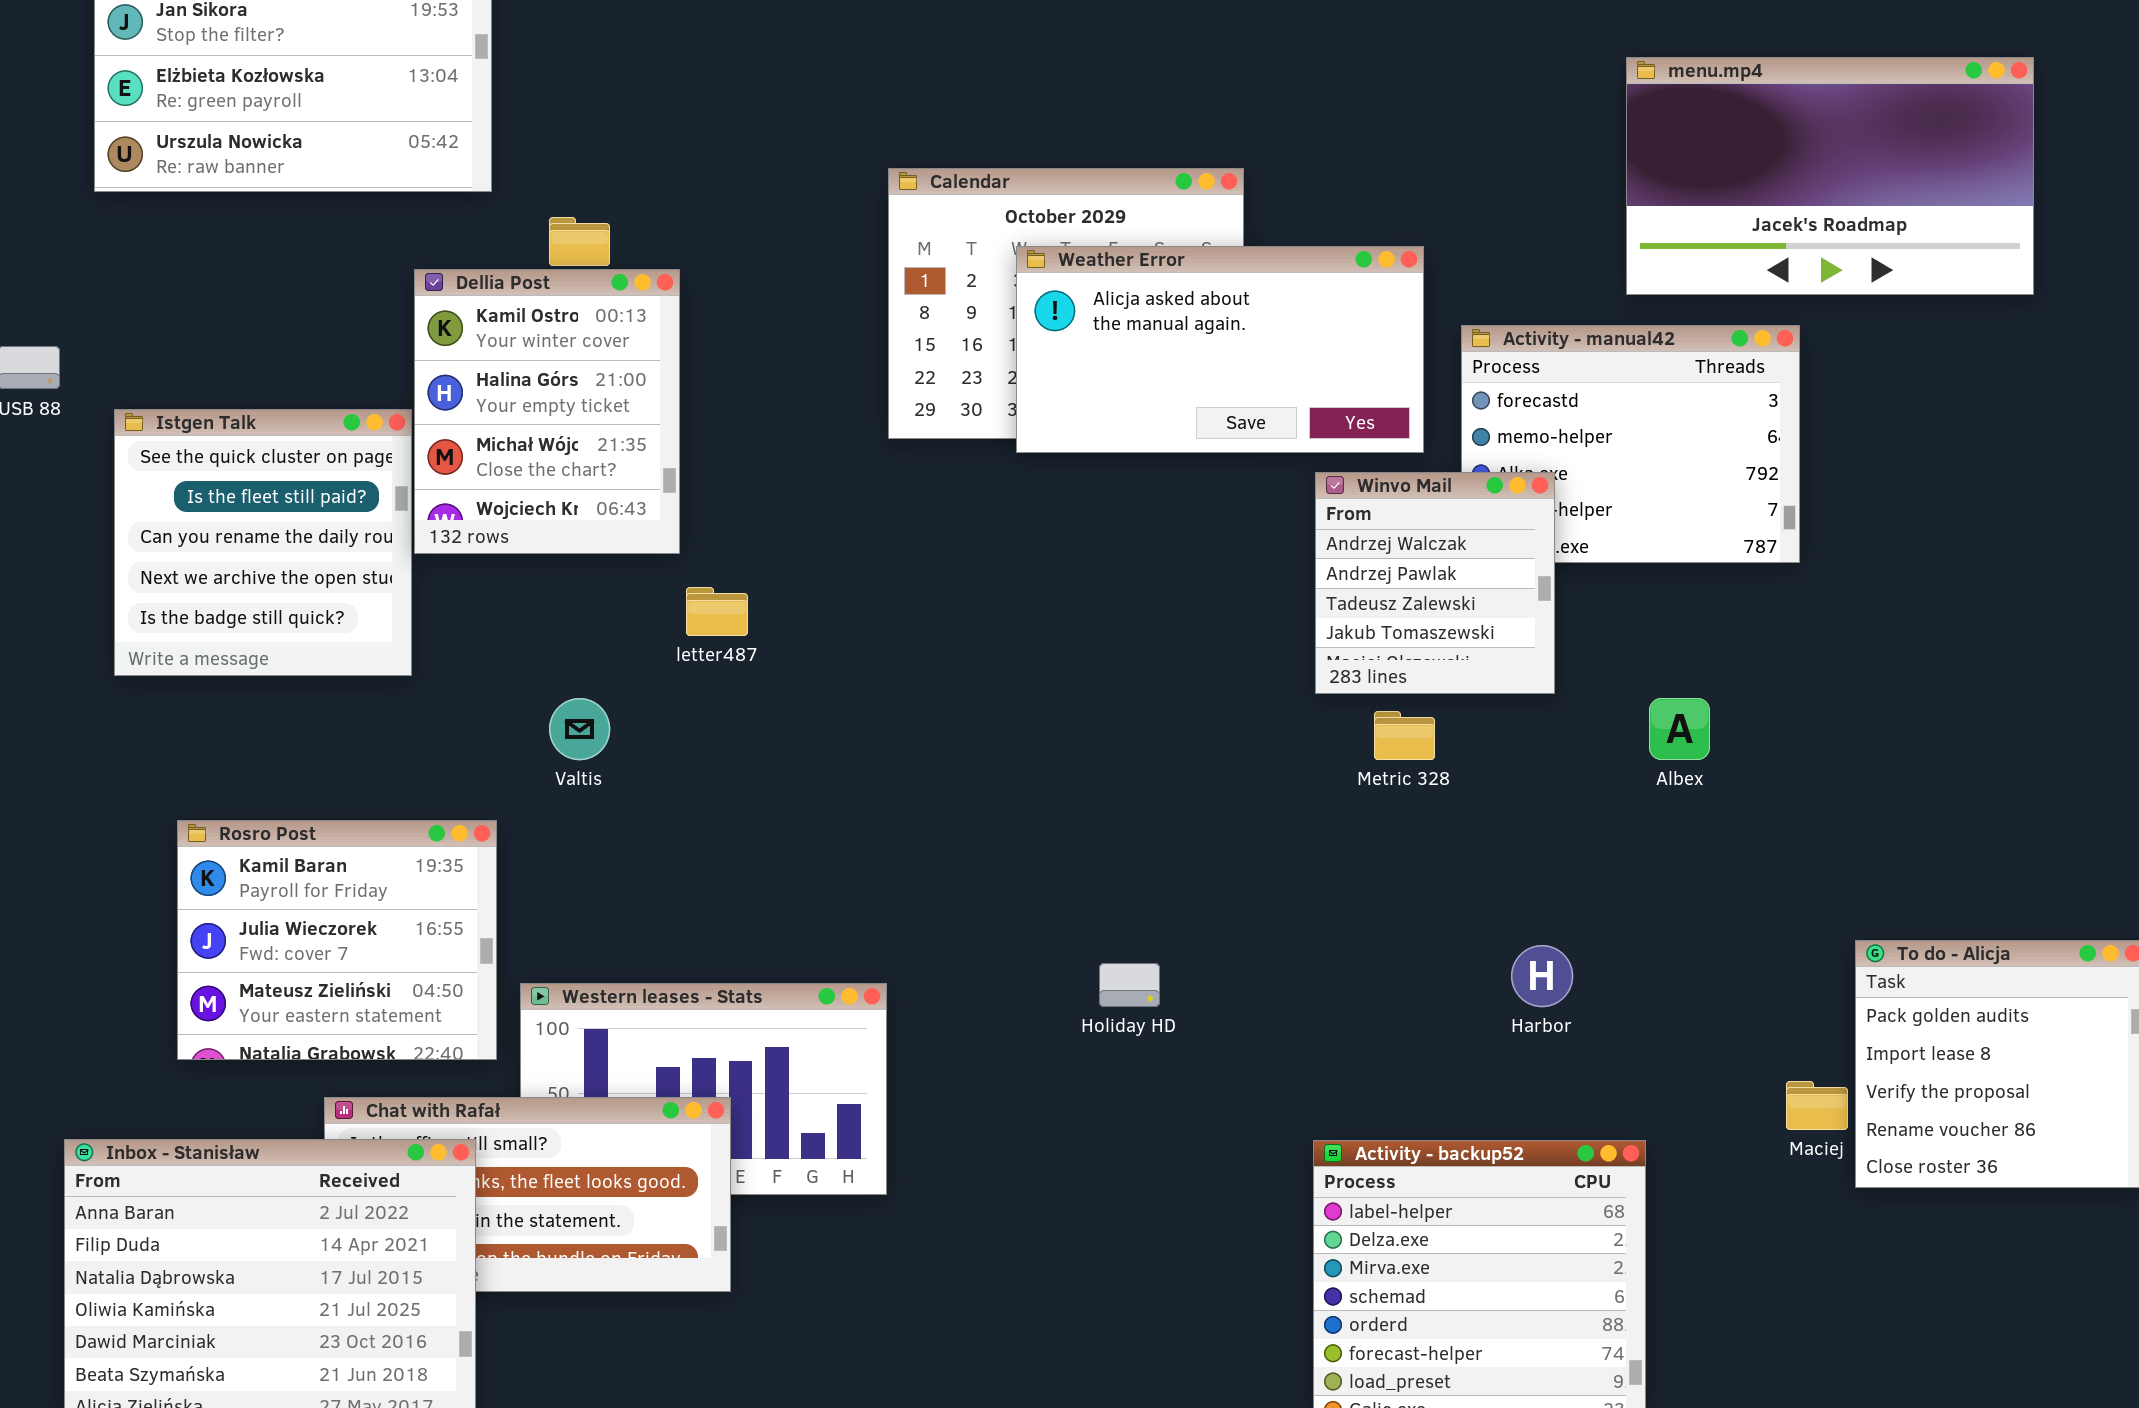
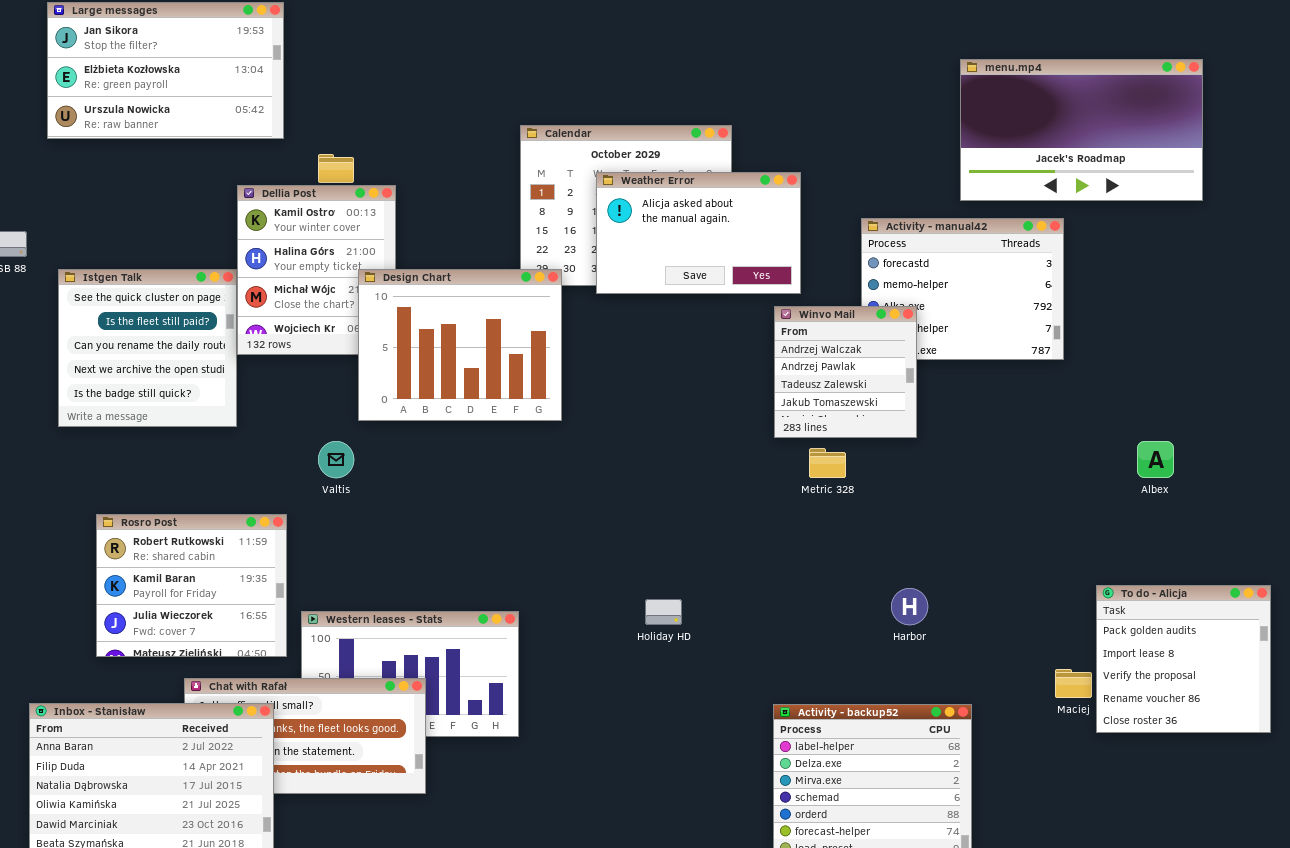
Weather Error: [1016,246,1424,453] -> [596,172,801,294], resized
Design Chart: none -> [358,269,562,421], opened
Albex: [1649,698,1710,760] -> [1137,441,1174,478], moved
Rosro Post: [177,820,497,1060] -> [96,514,287,657], scrolled up 1 row

